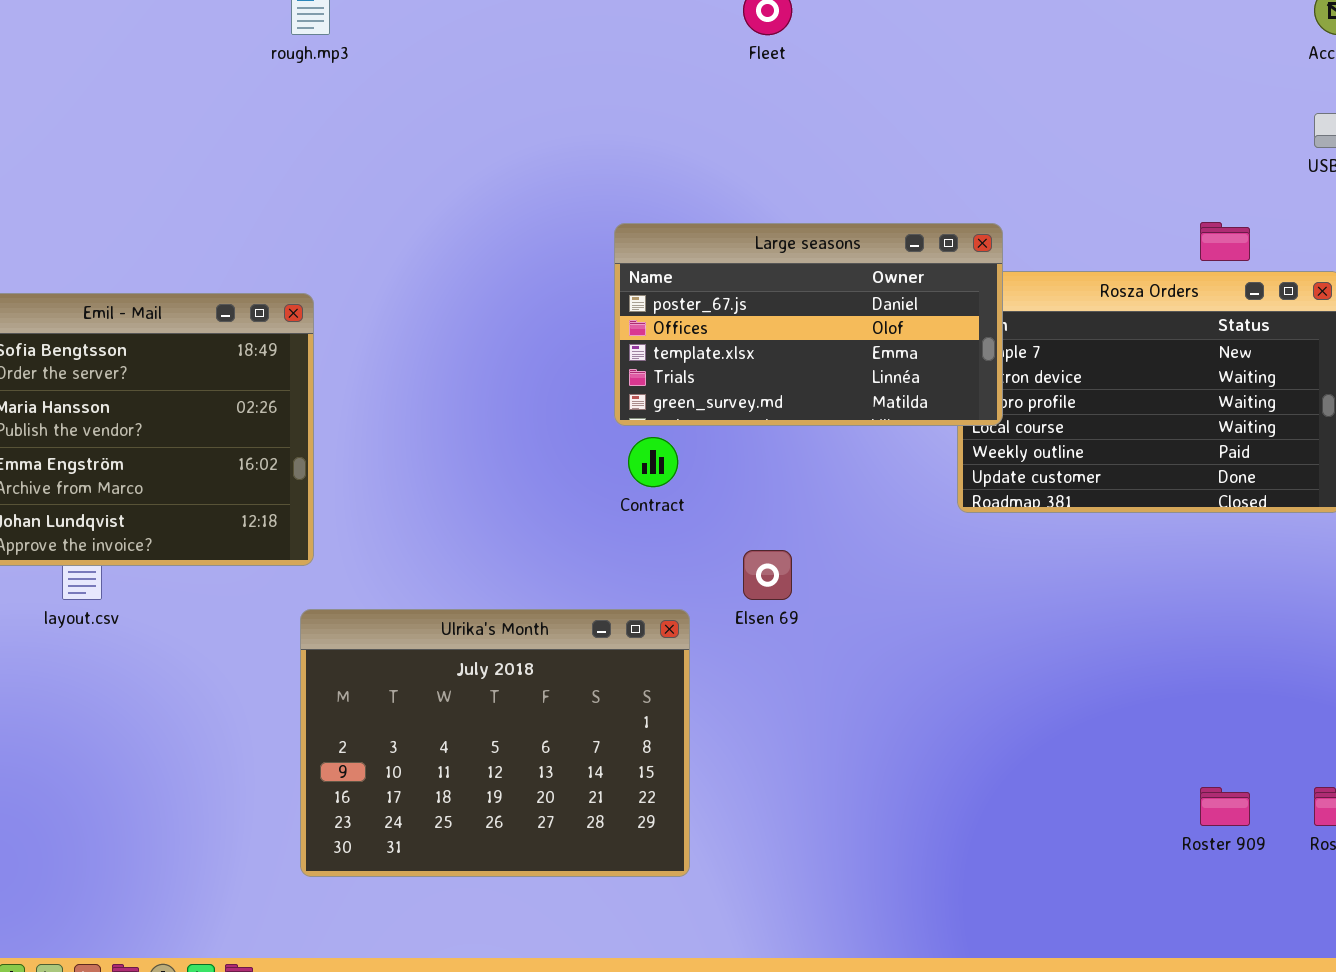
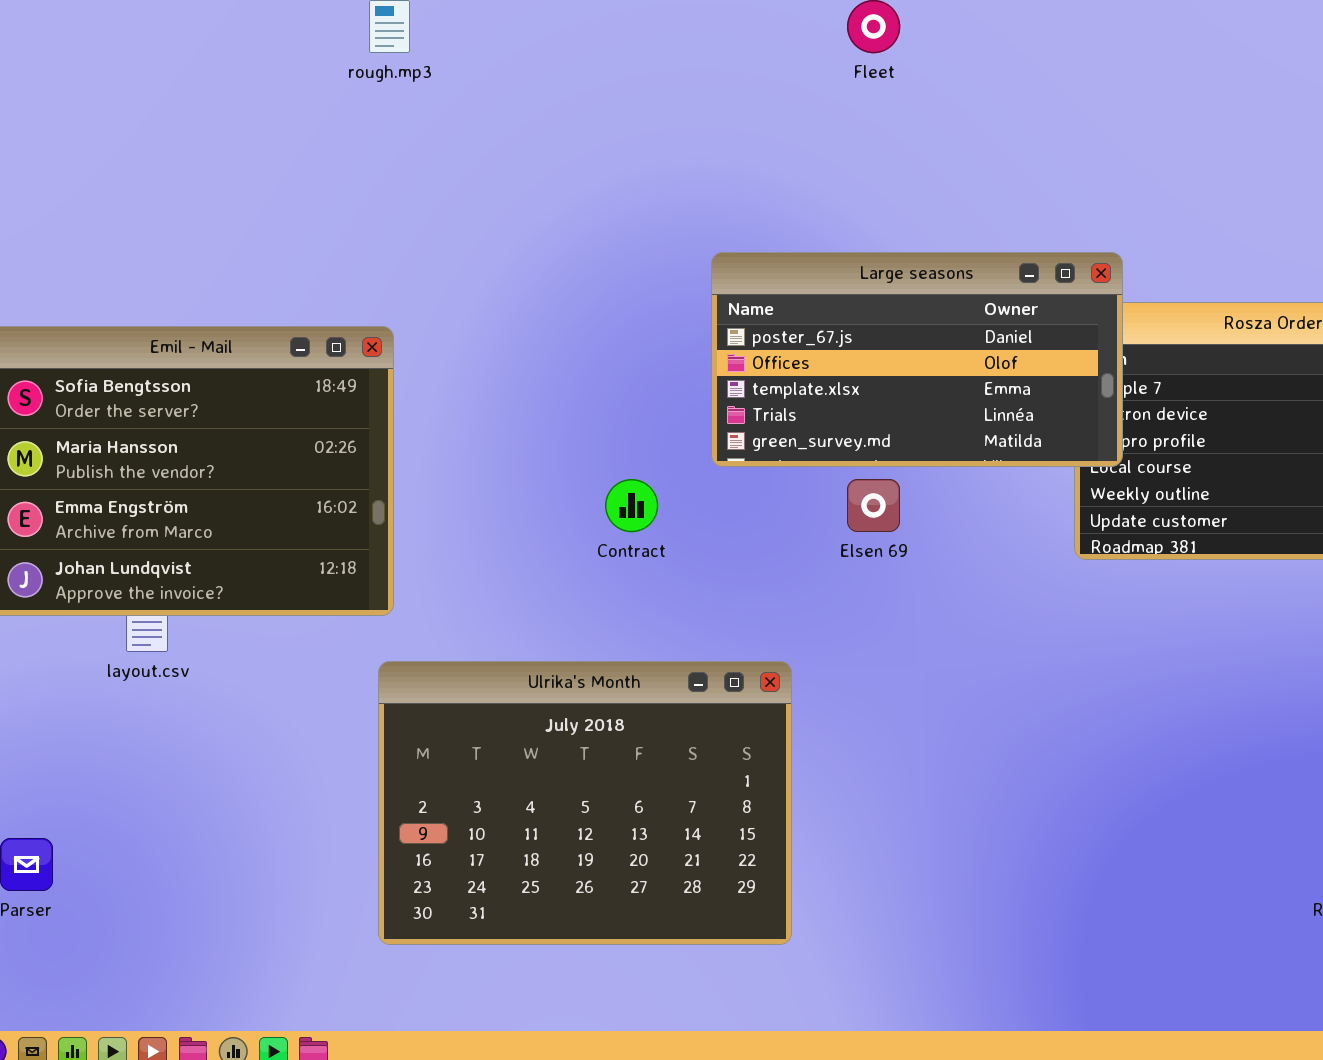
Contract: [628,437,678,487] -> [605,479,658,532], moved
Elsen 69: [743,550,792,600] -> [847,479,900,532], moved

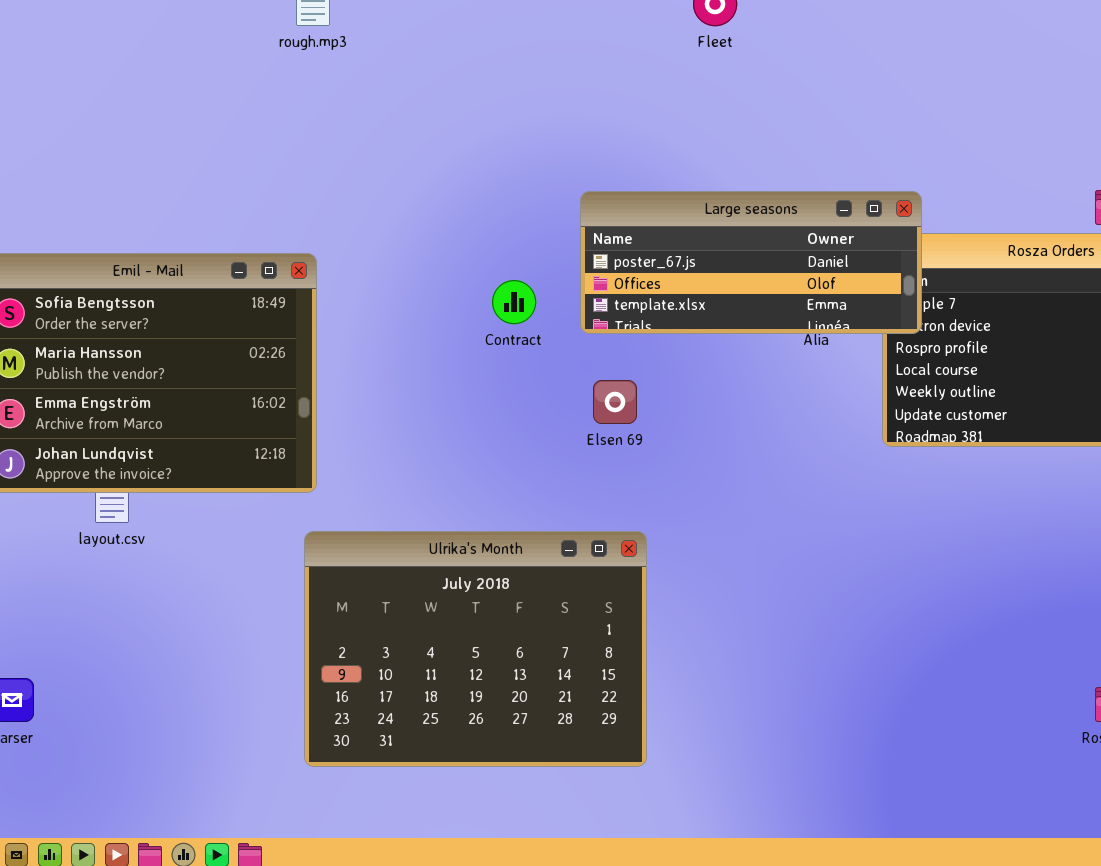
Large seasons: [711,252,1123,467] -> [580,191,922,334], resized
Contract: [605,479,658,532] -> [492,280,536,324], moved
Elsen 69: [847,479,900,532] -> [593,380,637,424], moved

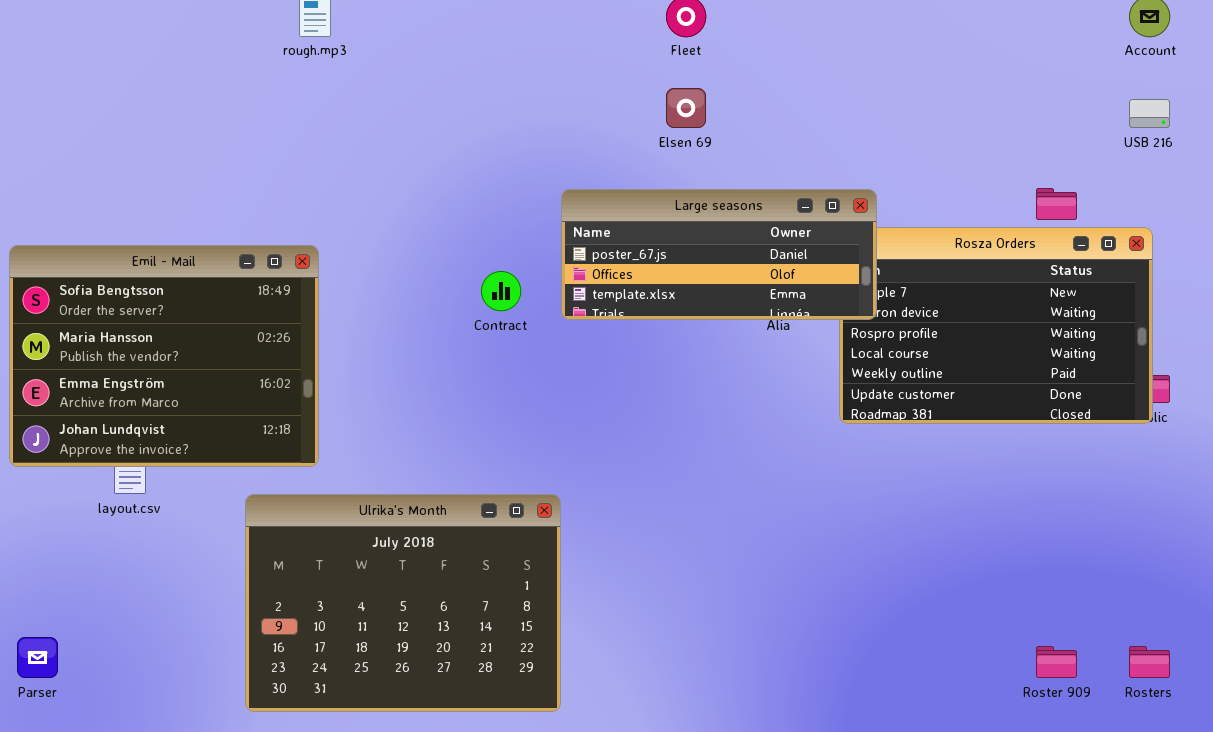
Elsen 69: [593,380,637,424] -> [666,88,706,128], moved
Ulrika's Month: [304,531,647,767] -> [245,494,561,712], moved

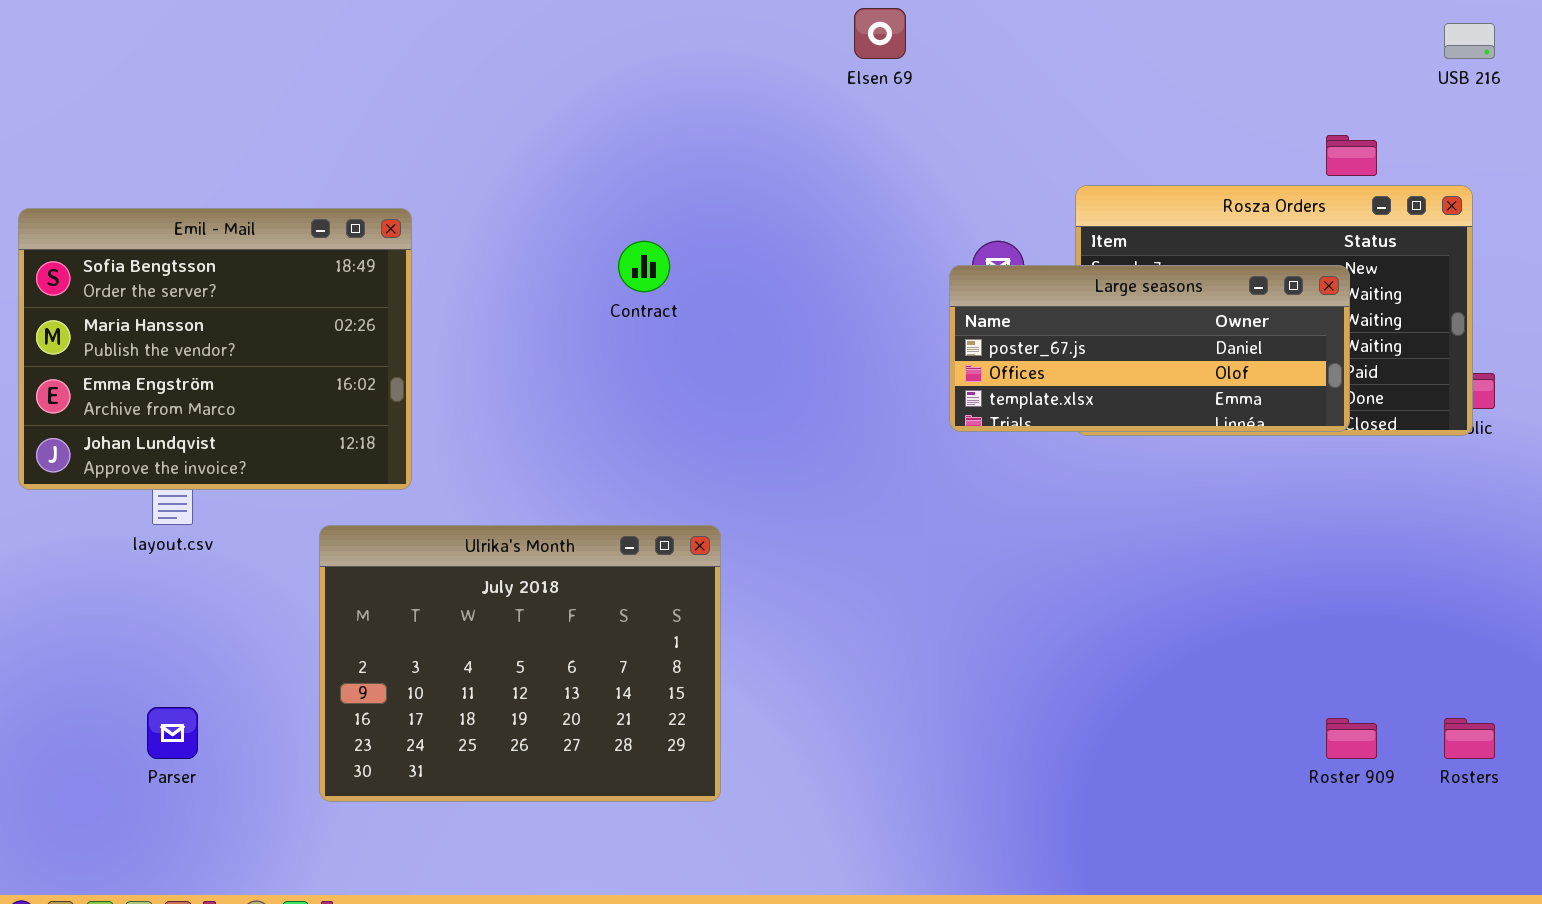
Large seasons: [561,189,877,320] -> [949,265,1350,432], moved
Parser: [17,637,58,678] -> [147,707,198,759], moved

